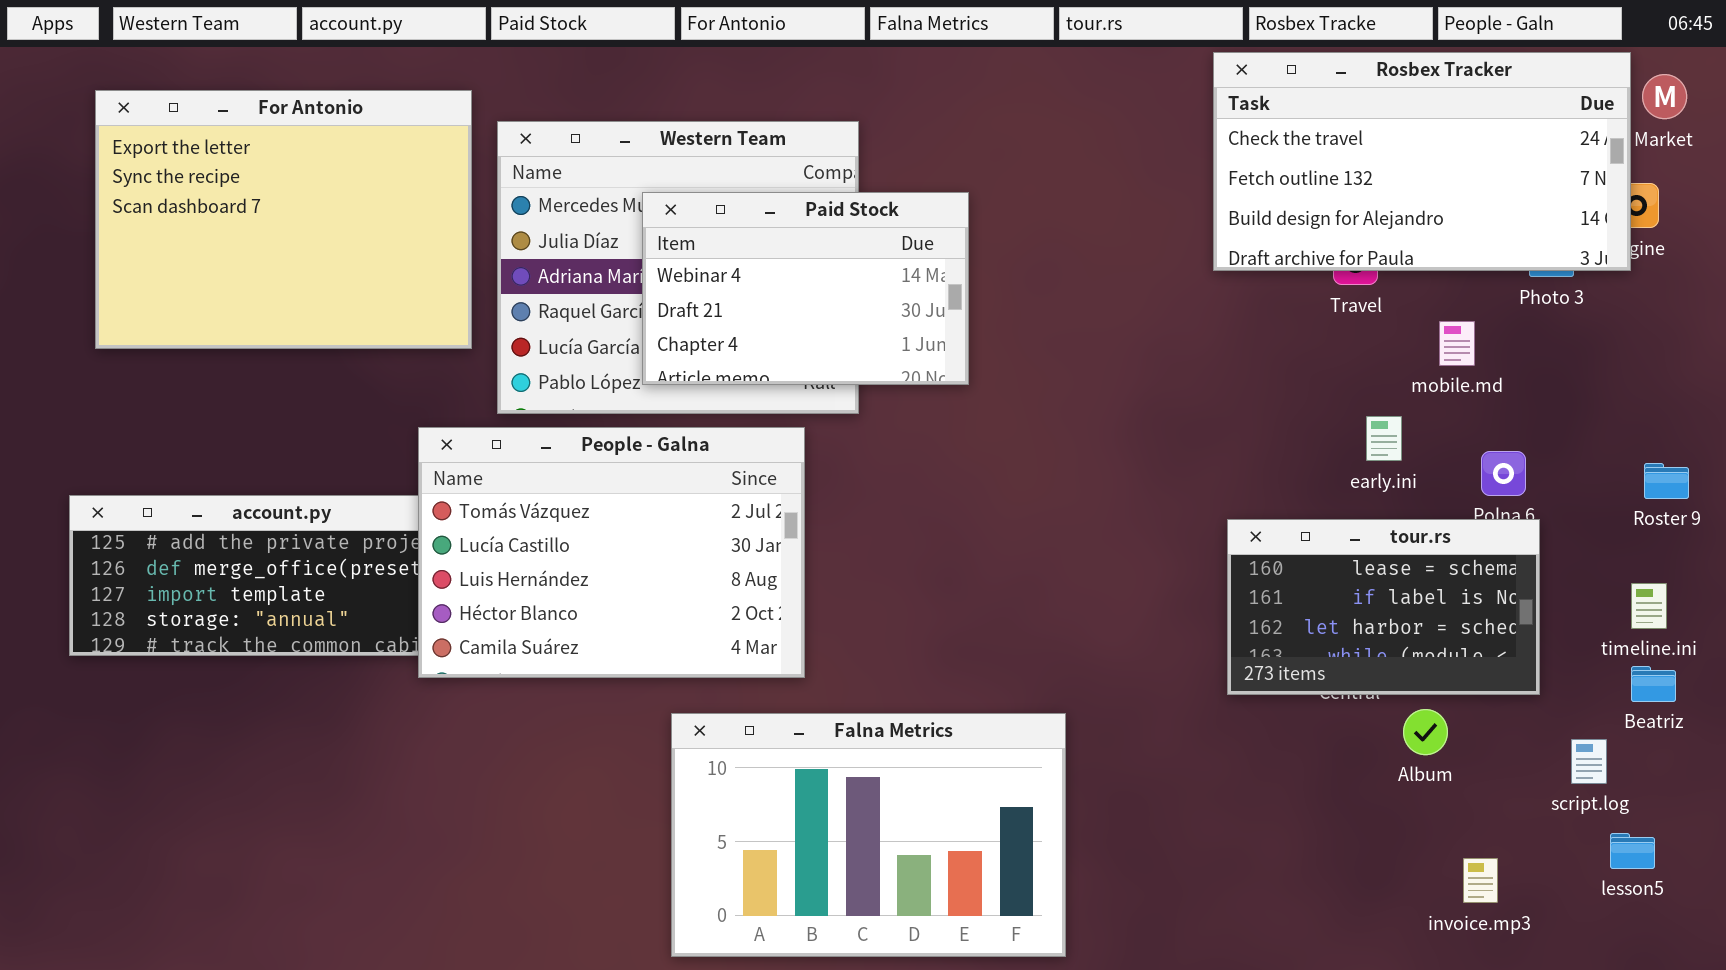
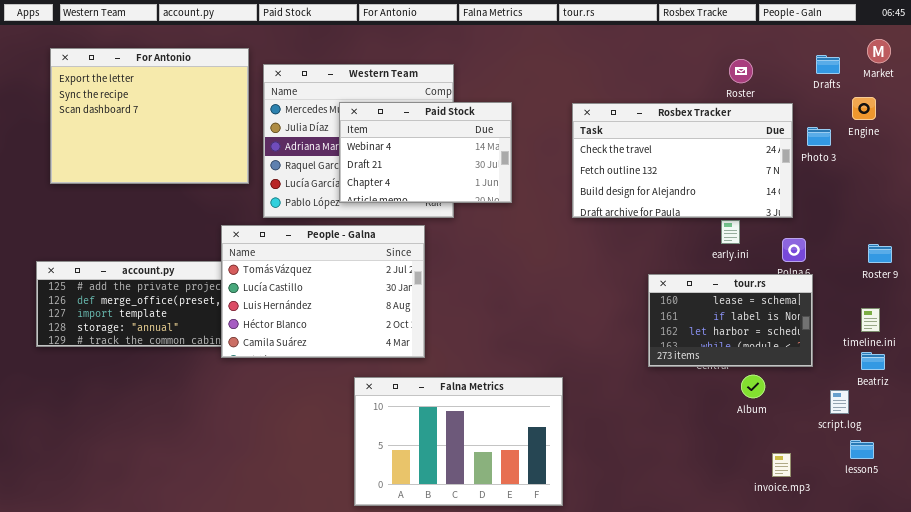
Rosbex Tracker: [1213,52,1631,271] -> [572,103,793,218], moved

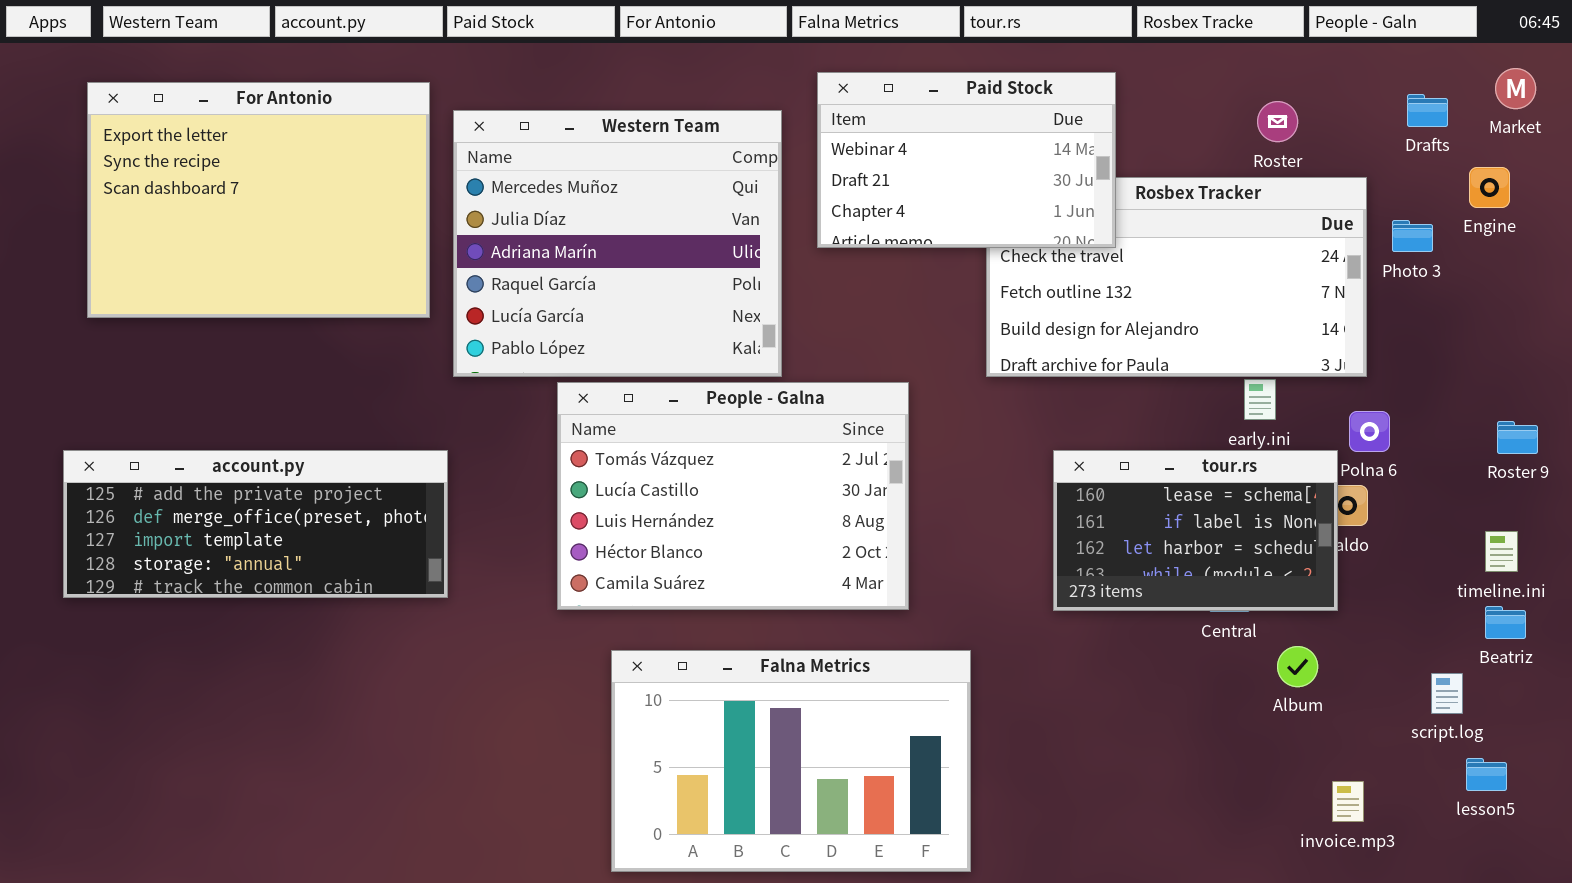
Paid Stock: [339,102,512,203] -> [817,72,1116,248], moved
People - Galna: [221,225,425,358] -> [557,382,909,610], moved
tour.rs: [648,274,813,367] -> [1053,450,1338,611], moved

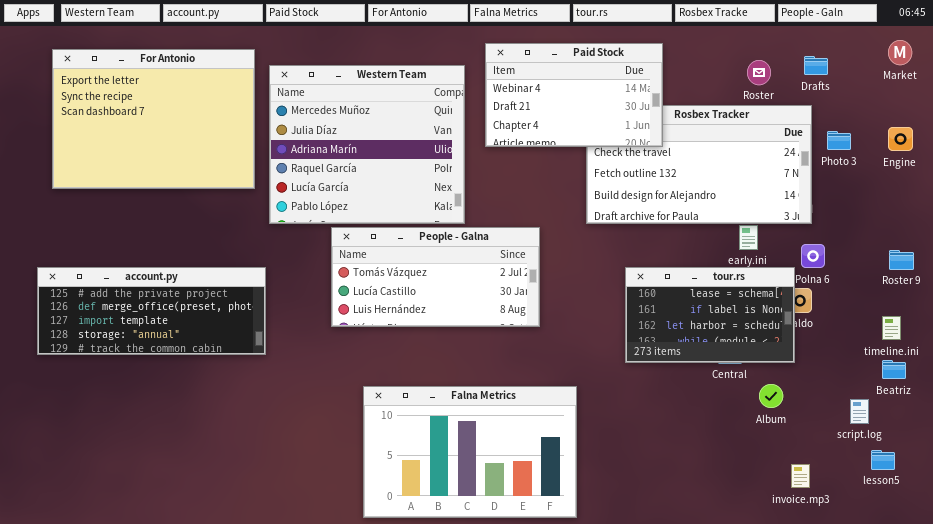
Drafts: [1407,94,1448,127] -> [804,56,828,75], moved
Engine: [1469,167,1510,208] -> [888,127,913,151], moved
People - Galna: [557,382,909,610] -> [331,227,540,327], resized

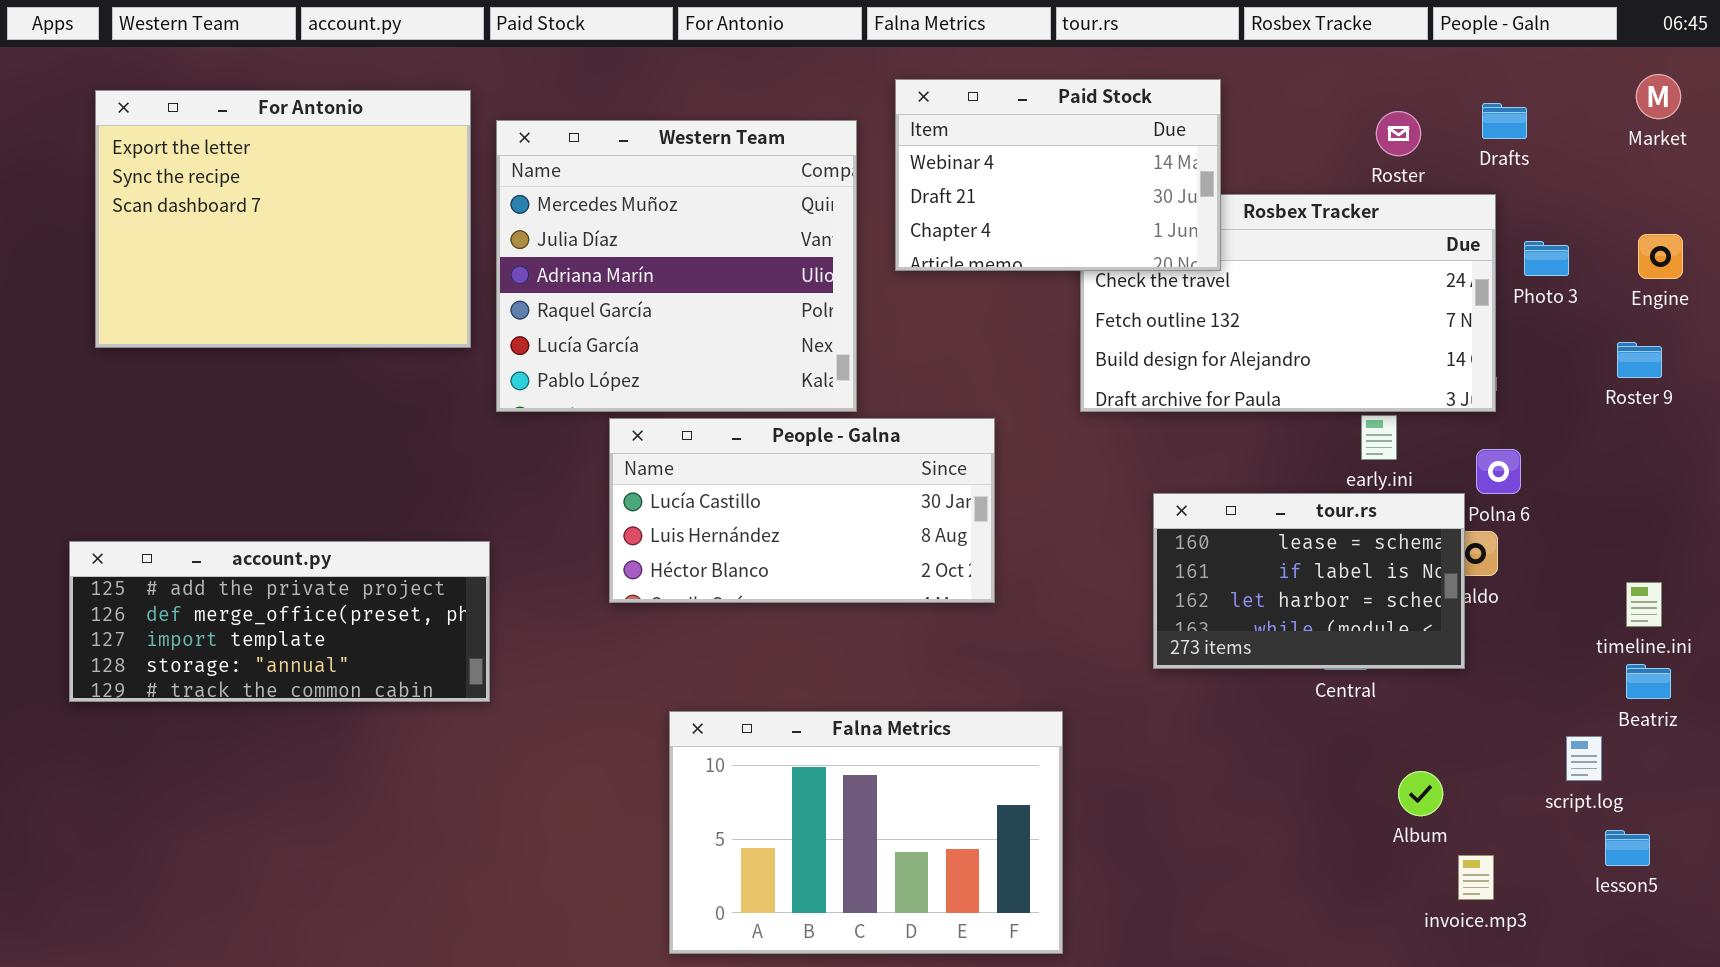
People - Galna: [331,227,540,327] -> [609,418,995,603], scrolled down 1 row
Roster 9: [889,250,914,270] -> [1617,342,1662,378], moved
account.py: [37,267,266,355] -> [69,541,490,702], moved
Album: [759,384,783,408] -> [1398,771,1443,816], moved

